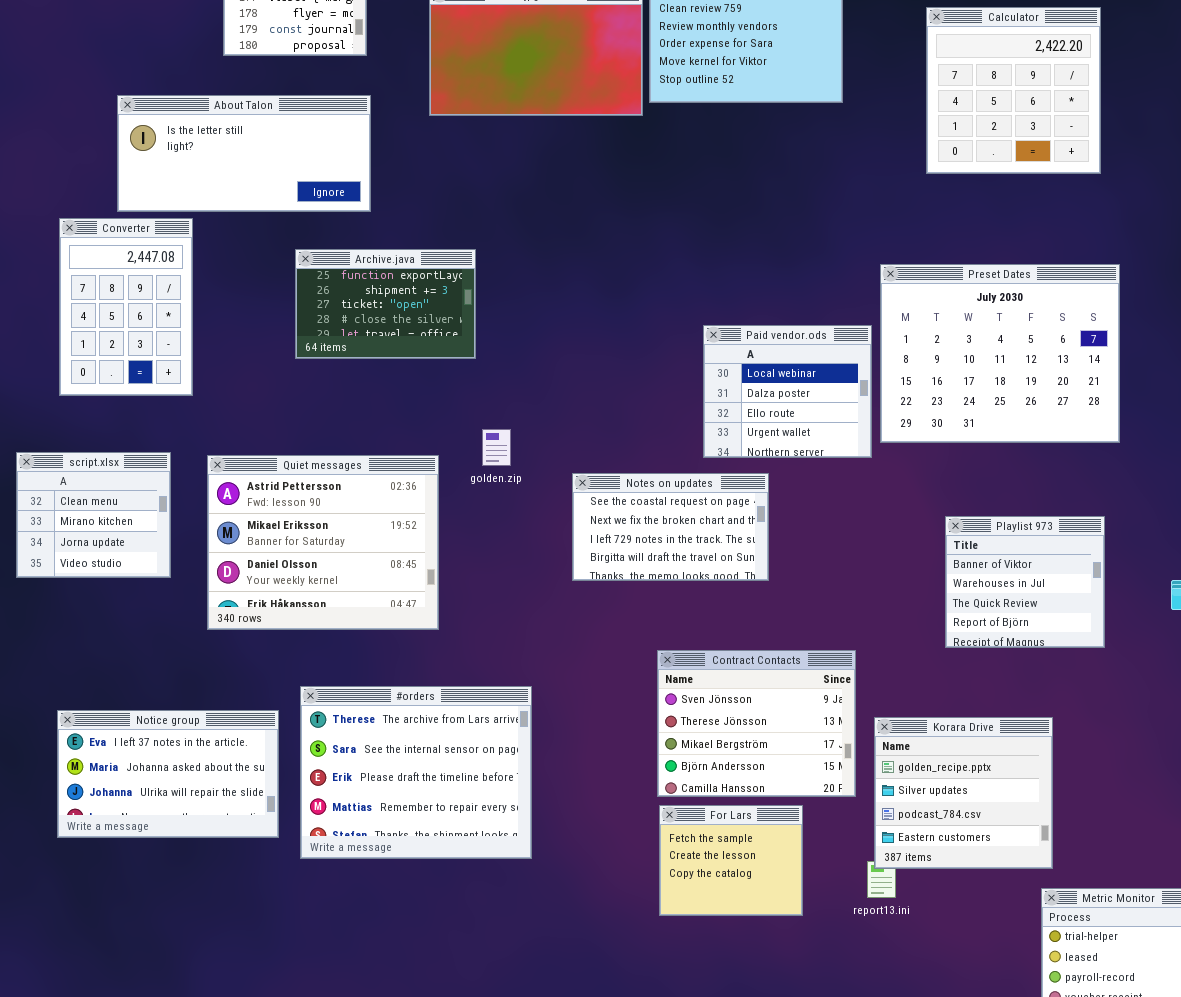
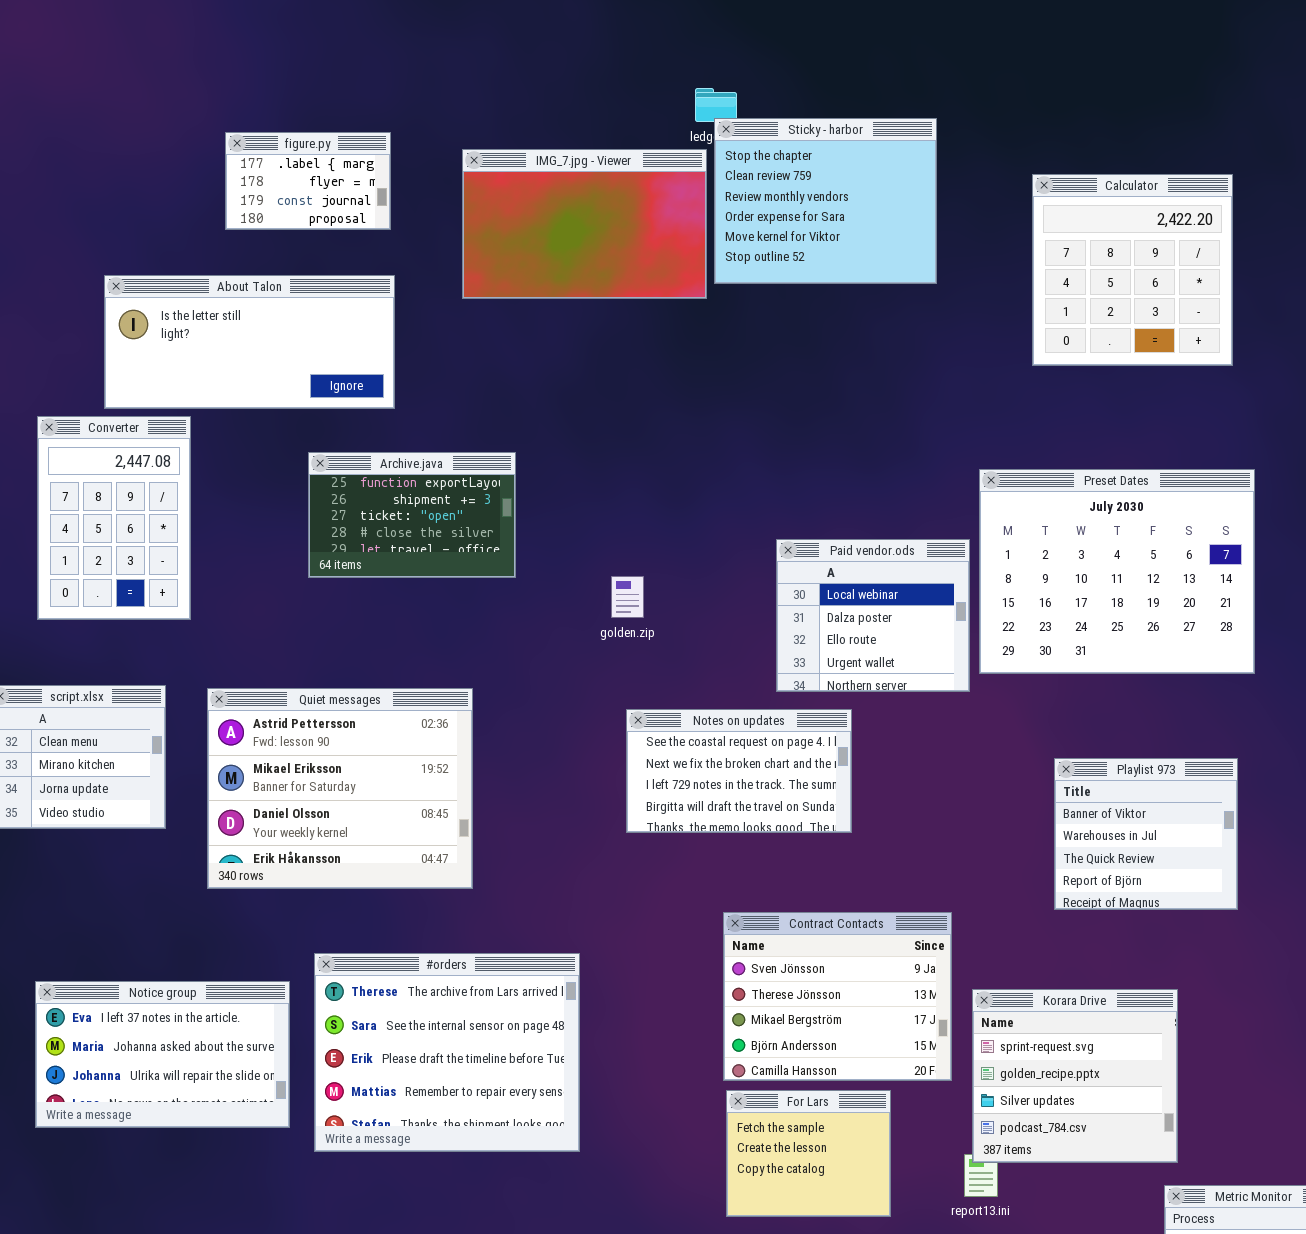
golden.zip: [482,429,511,466] -> [611,576,644,618], moved
Korara Drive: [874,717,1053,869] -> [972,989,1178,1163], scrolled up 1 row

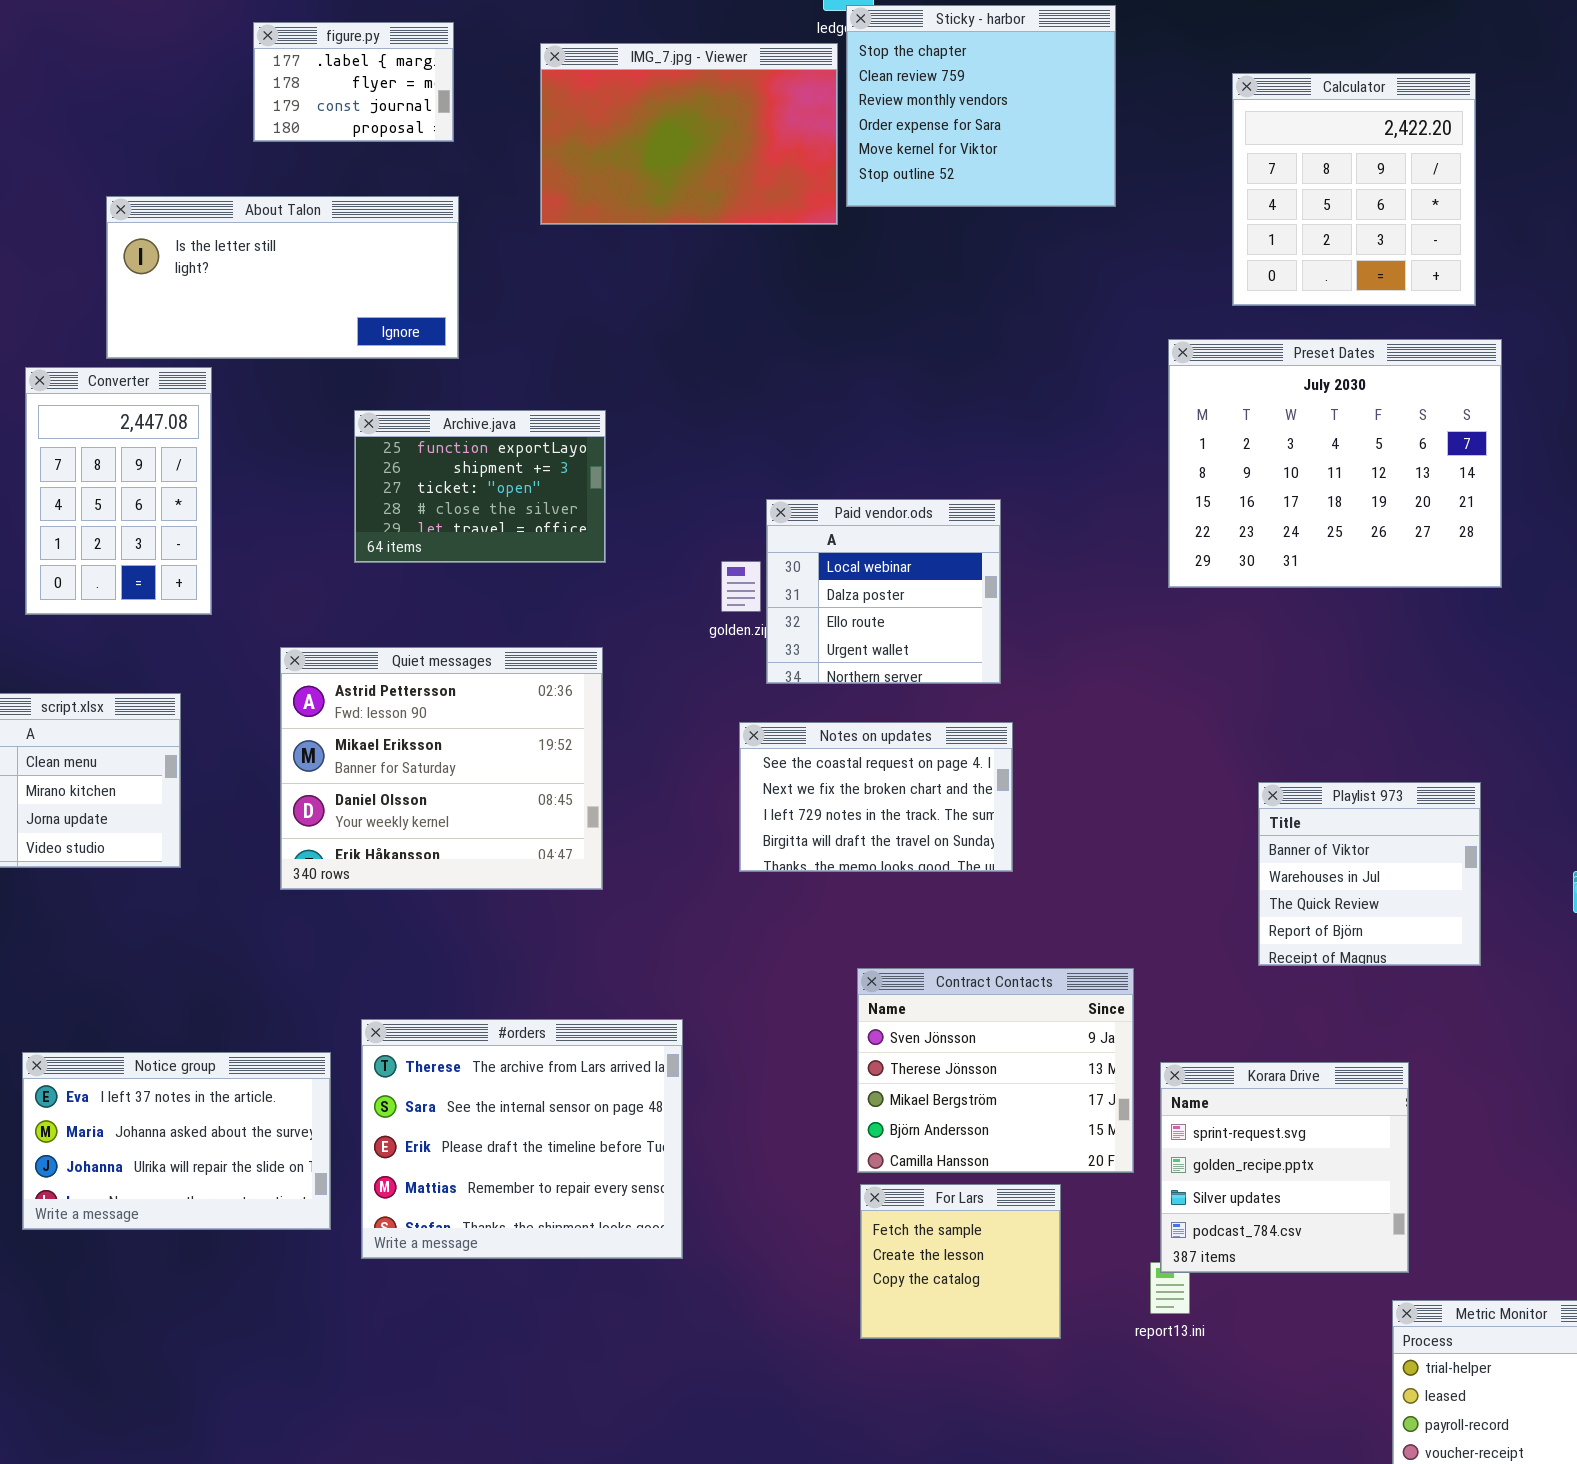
Preset Dates: [979,469,1255,674] -> [1168,339,1502,588], moved
Paid vendor.ods: [776,539,970,692] -> [766,499,1001,684], moved
Quiet messages: [207,688,473,889] -> [280,647,603,890], moved

